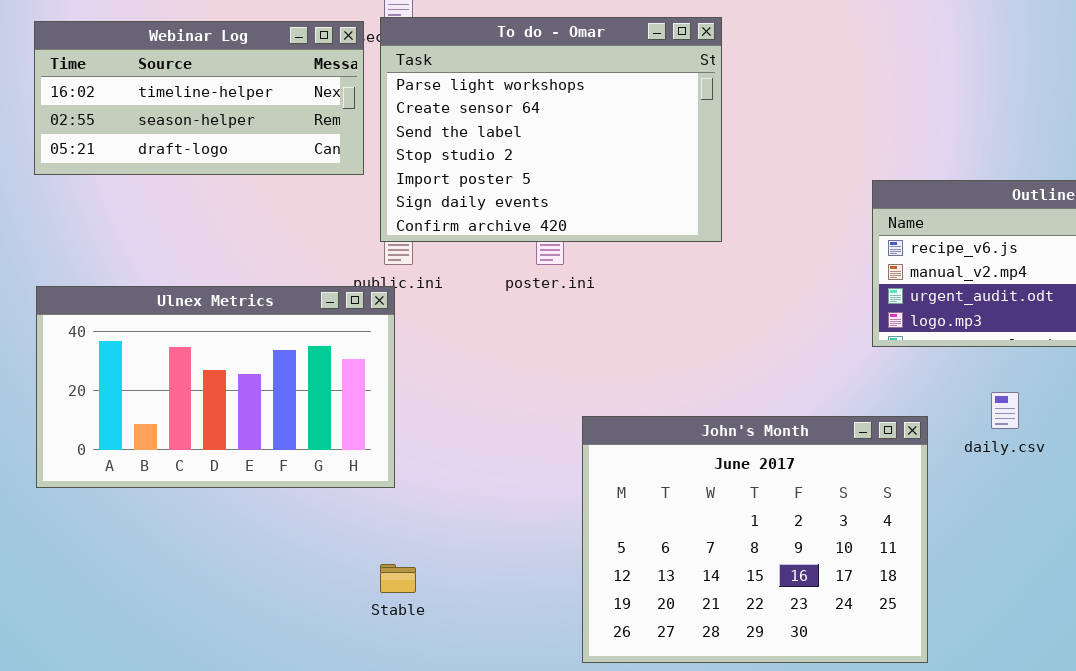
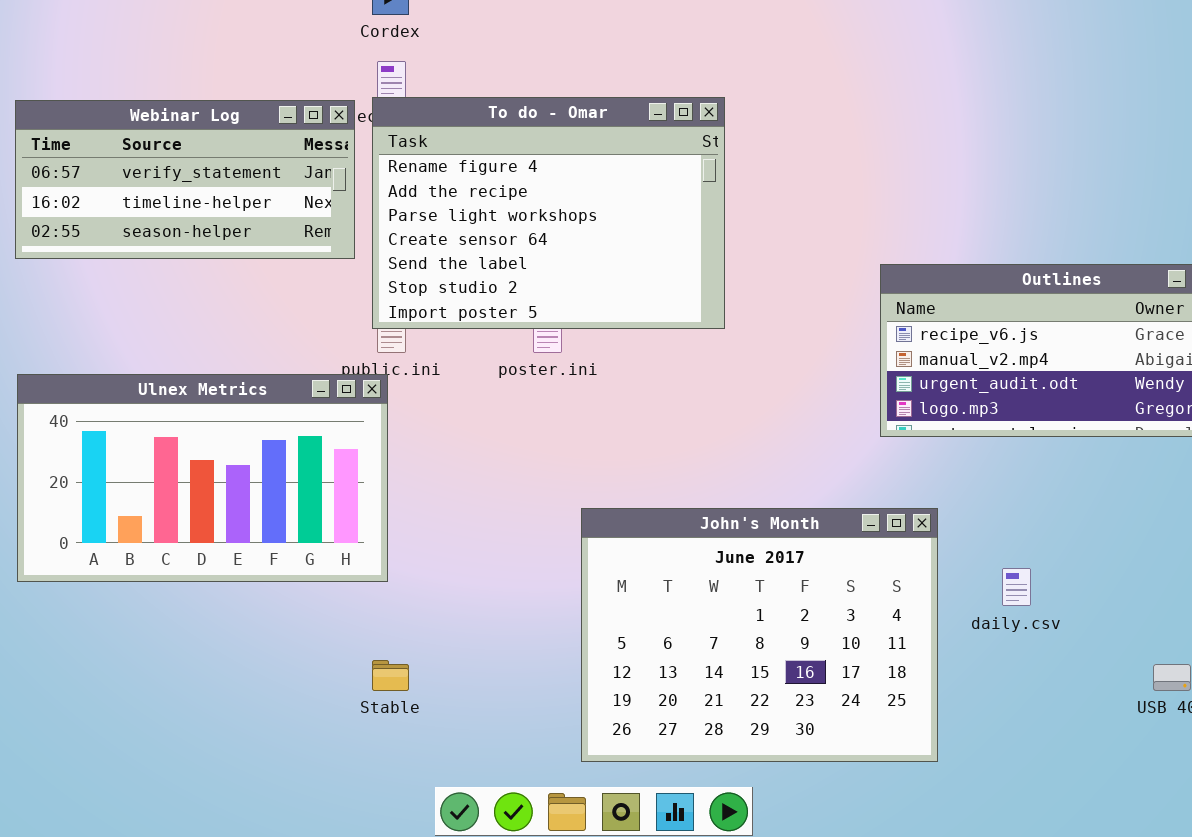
To do - Omar: [380,17,722,242] -> [372,97,725,329], scrolled up 2 rows
Webinar Log: [34,21,364,175] -> [15,100,355,259], scrolled up 1 row
daily.csv: [991,392,1019,429] -> [1002,568,1031,606], moved

